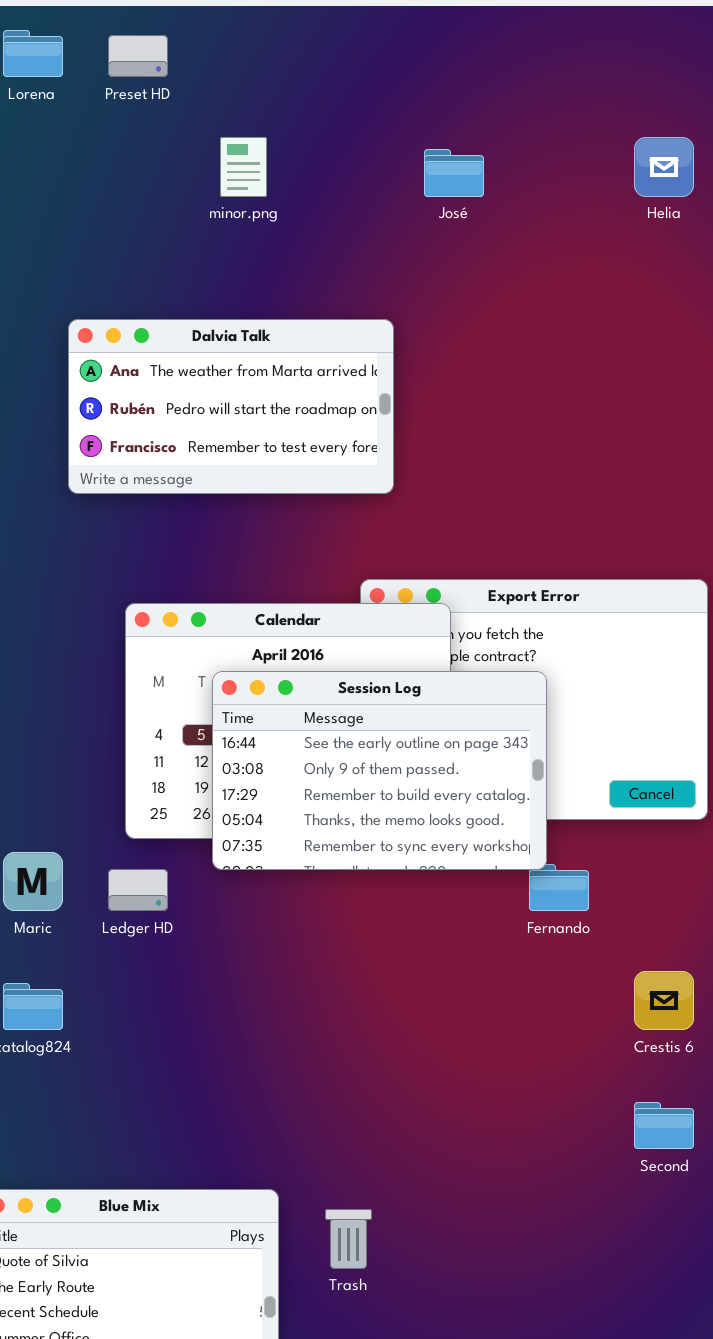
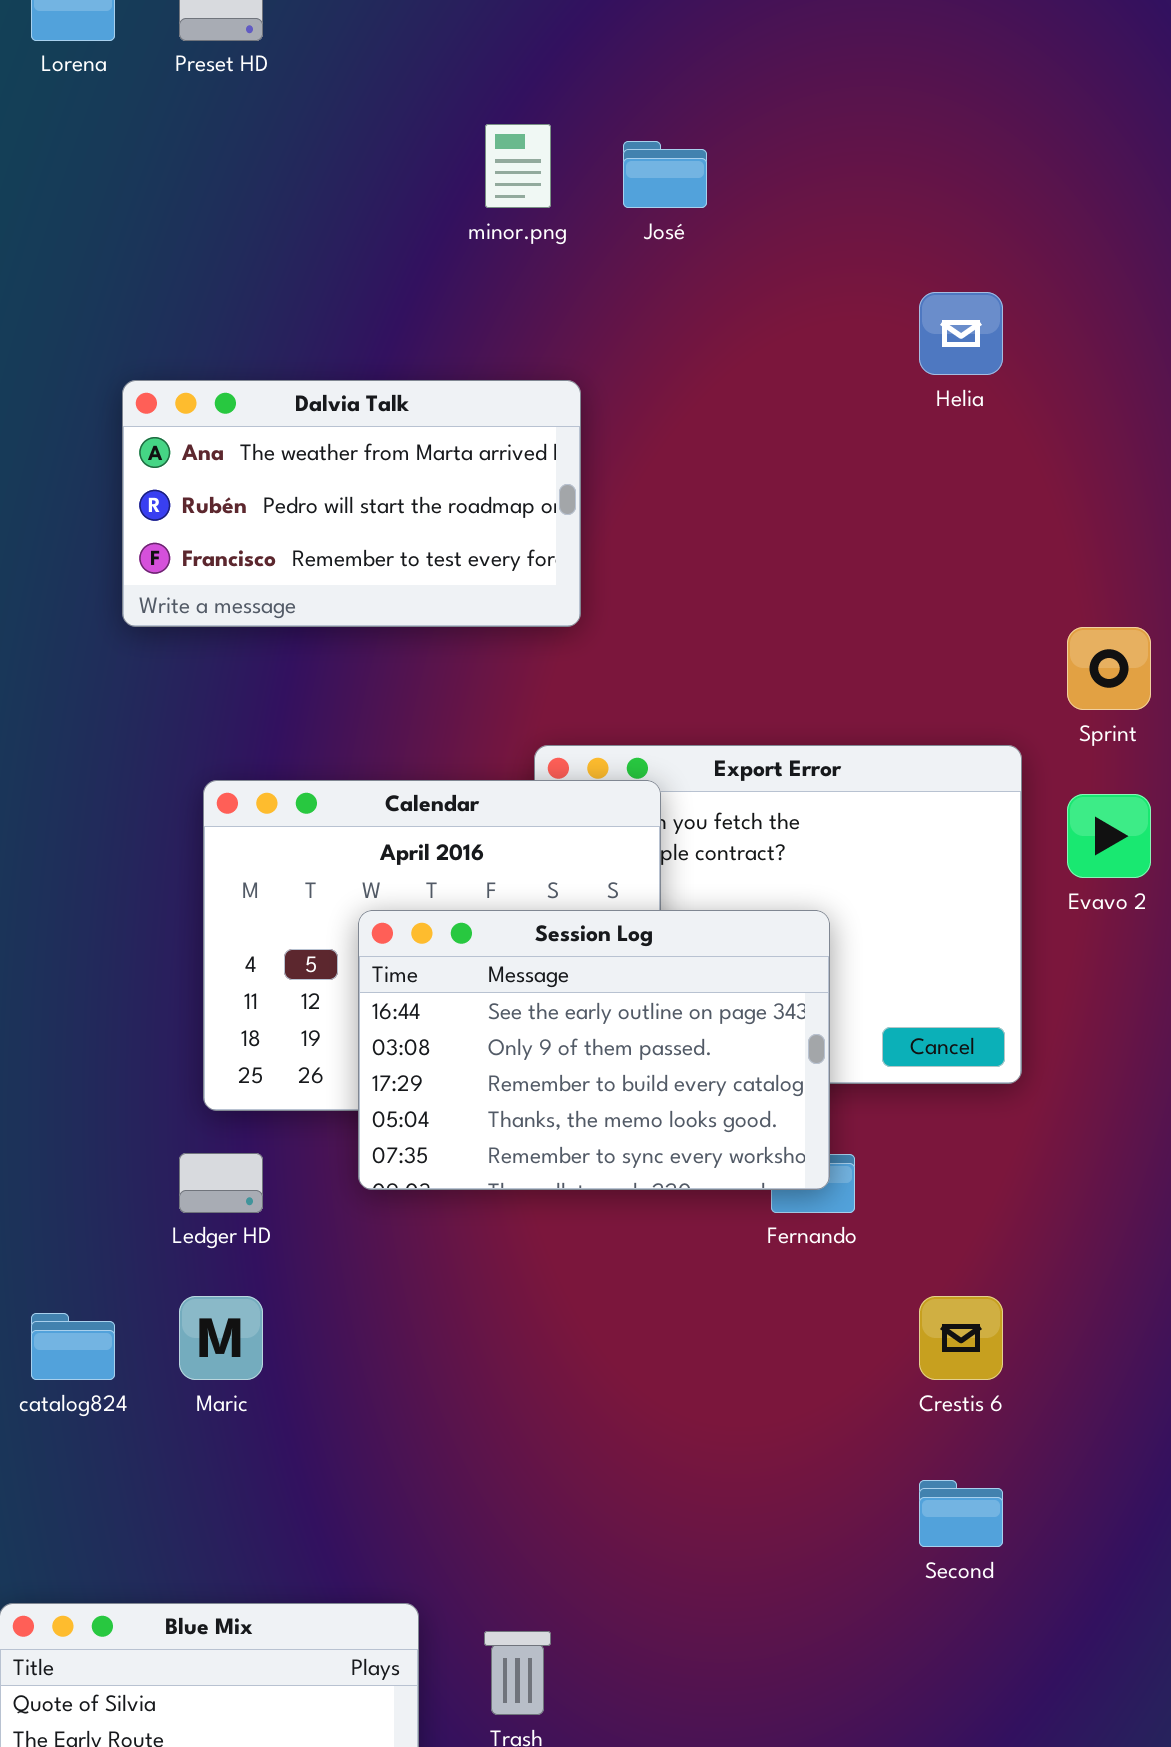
minor.png: [220,137,267,197] -> [485,124,551,208], moved
Helia: [634,137,694,197] -> [919,292,1003,375], moved
Session Log: [212,671,547,870] -> [358,910,830,1190], moved
Maric: [3,852,63,911] -> [179,1296,263,1380], moved

